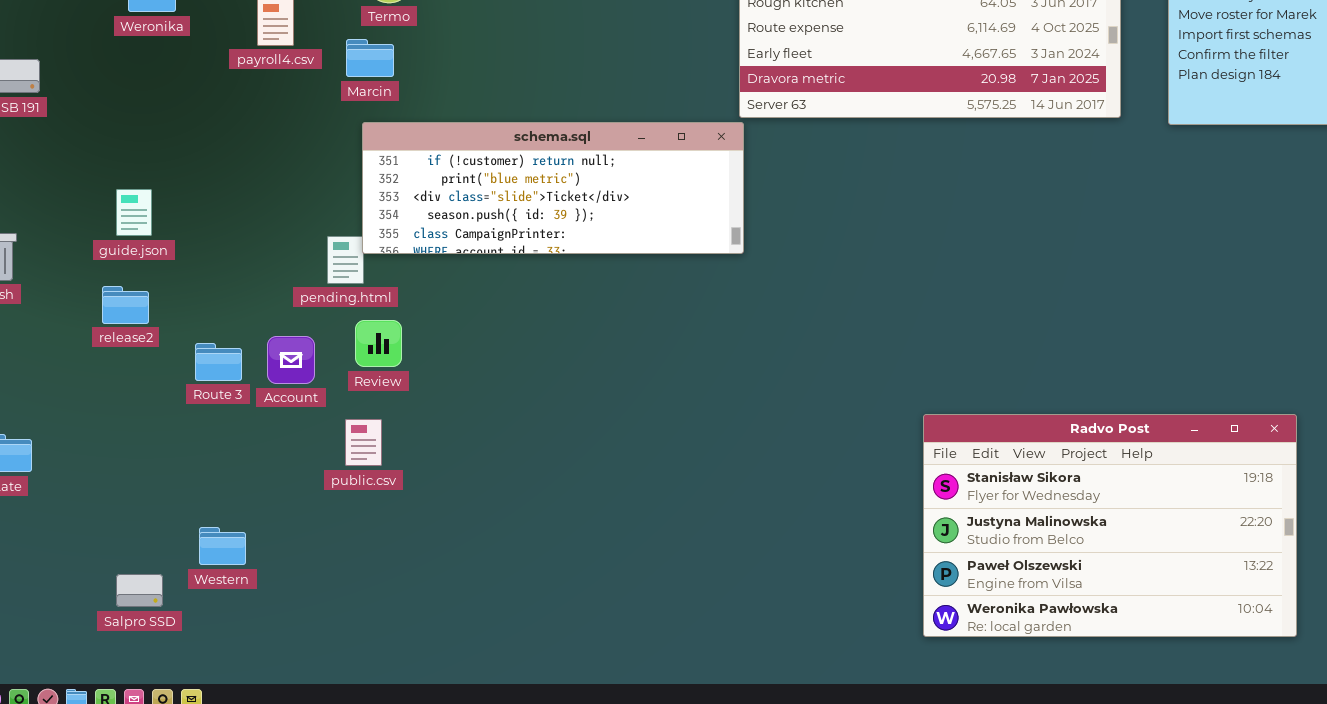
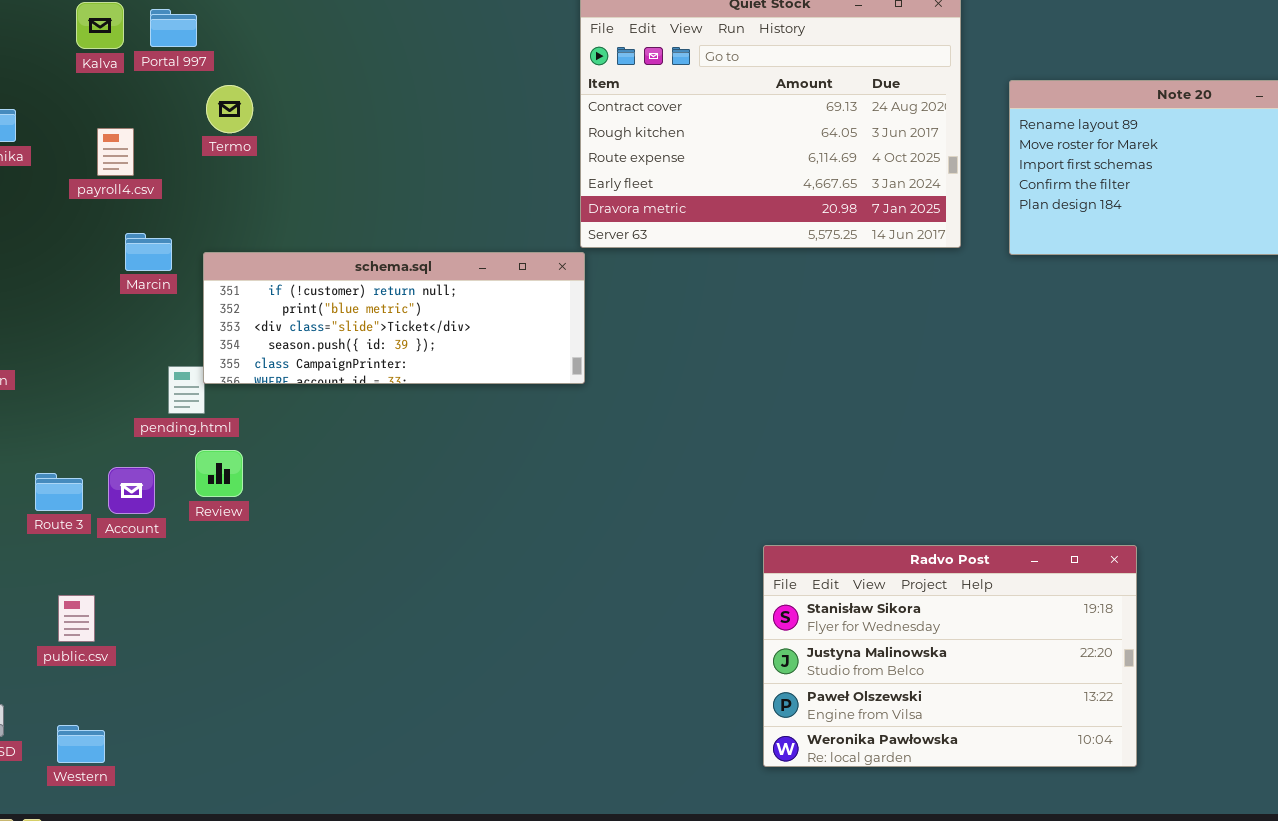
Marcin: [346,39,394,77] -> [125,233,172,271], moved
public.csv: [345,419,382,466] -> [58,595,95,642], moved
Western: [199,527,246,565] -> [57,725,105,763], moved

